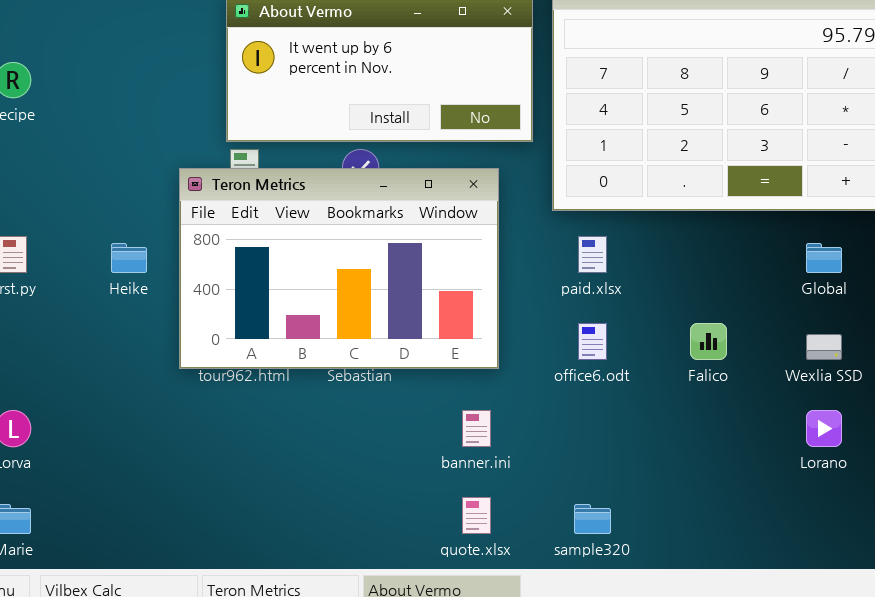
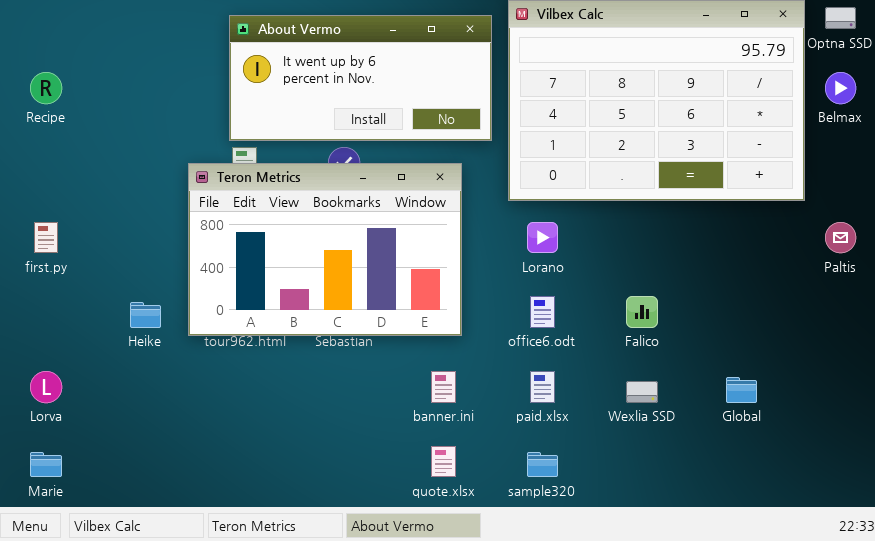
paid.xlsx: [578,236,607,273] -> [530,371,555,403], moved
Heike: [111,243,147,273] -> [130,302,161,328], moved
Global: [806,243,842,273] -> [726,377,757,403], moved
Wexlia SSD: [806,334,842,360] -> [626,381,658,403], moved
Lorano: [806,410,842,447] -> [527,222,558,253], moved

